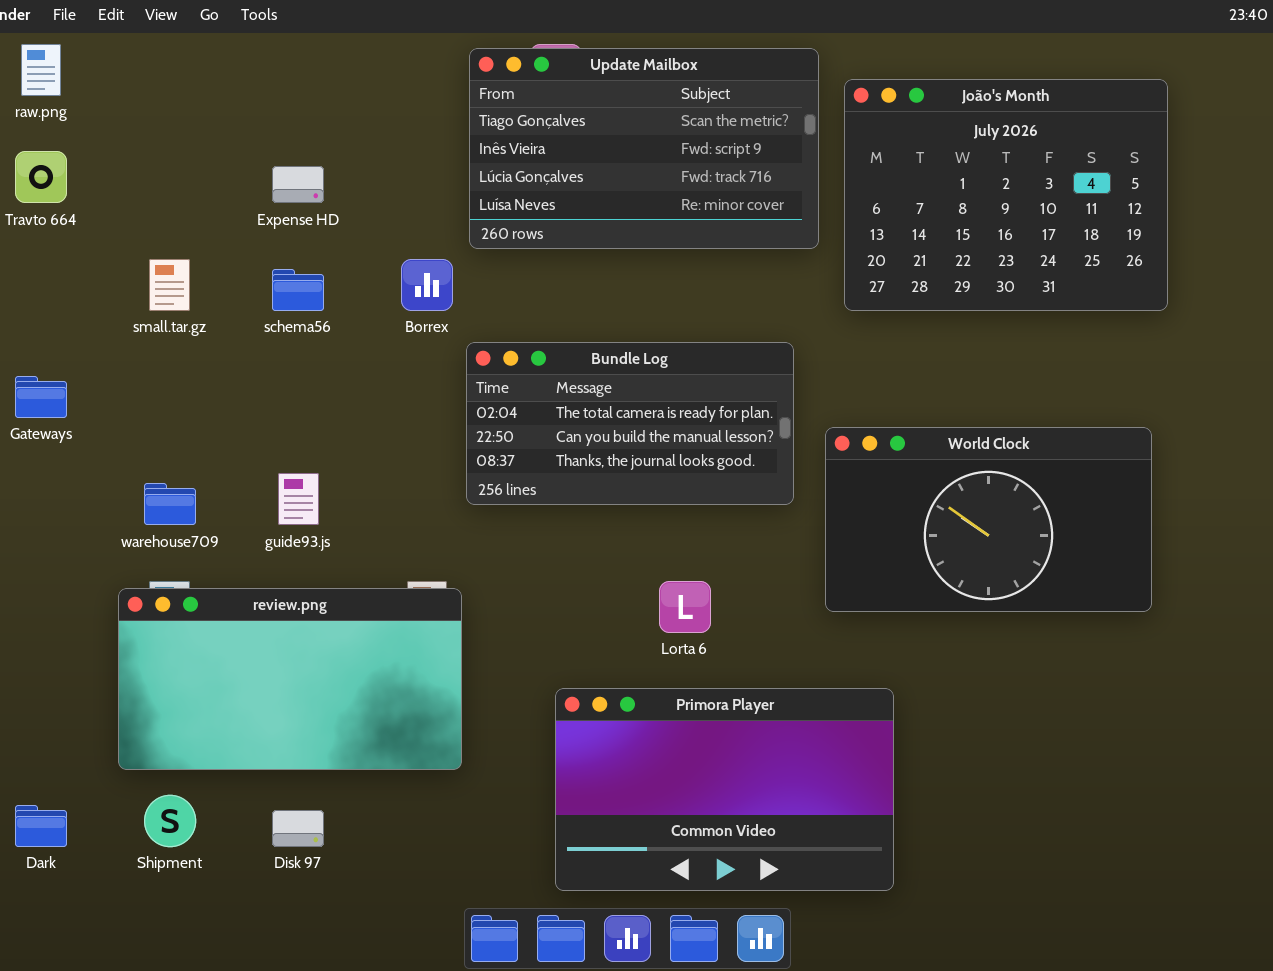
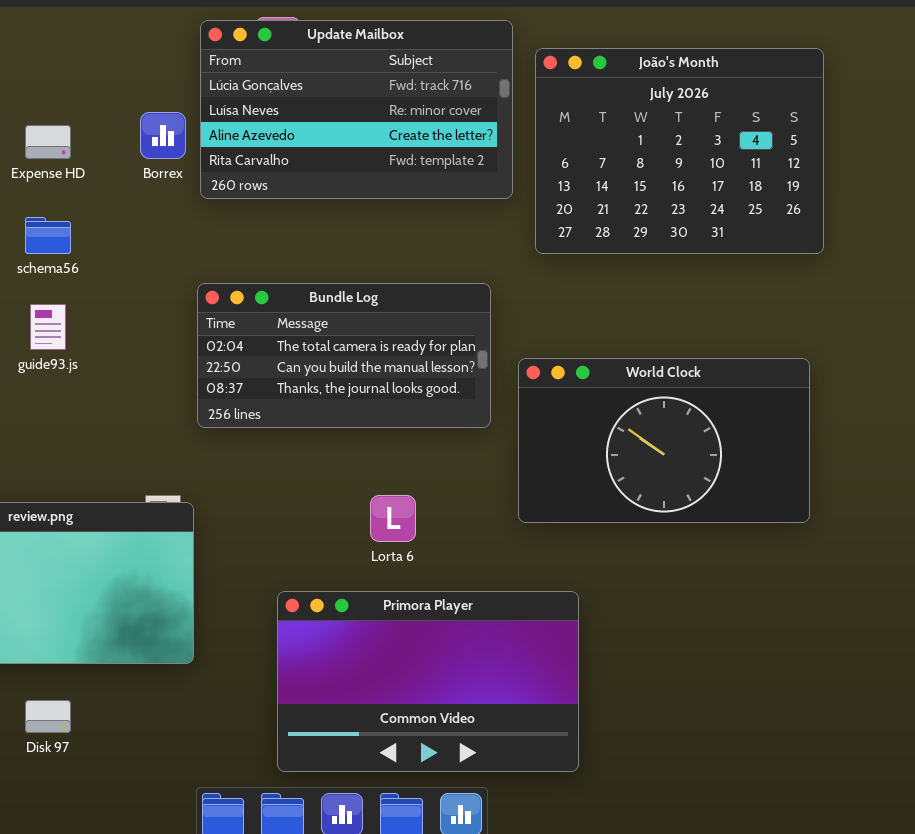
Update Mailbox: [469,48,819,249] -> [200,20,513,199], scrolled down 2 rows
Borrex: [401,259,453,311] -> [140,112,186,159], moved
guide93.js: [278,473,319,525] -> [30,304,66,350], moved

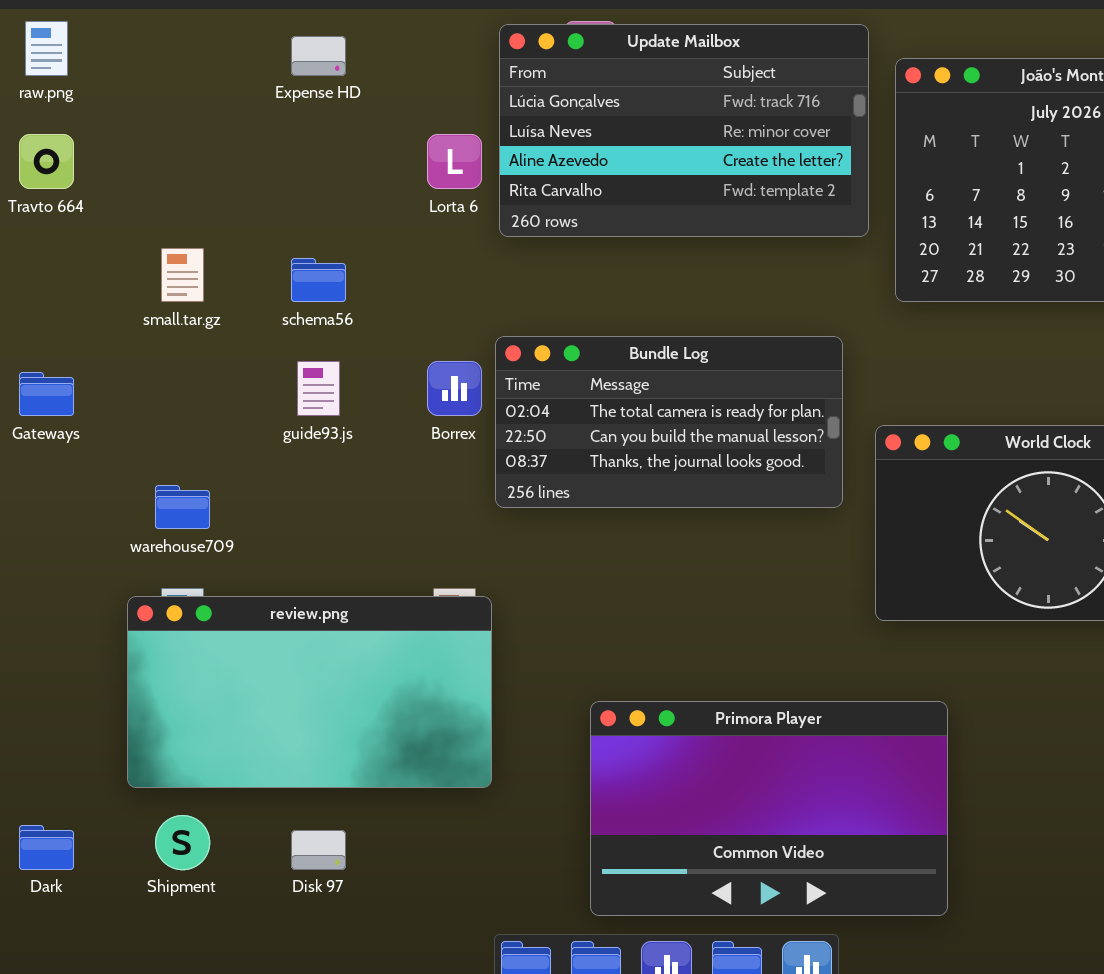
Borrex: [140,112,186,159] -> [427,361,482,416], moved
Expense HD: [25,125,71,159] -> [291,36,346,76], moved
Lorta 6: [370,495,416,542] -> [427,134,482,189], moved

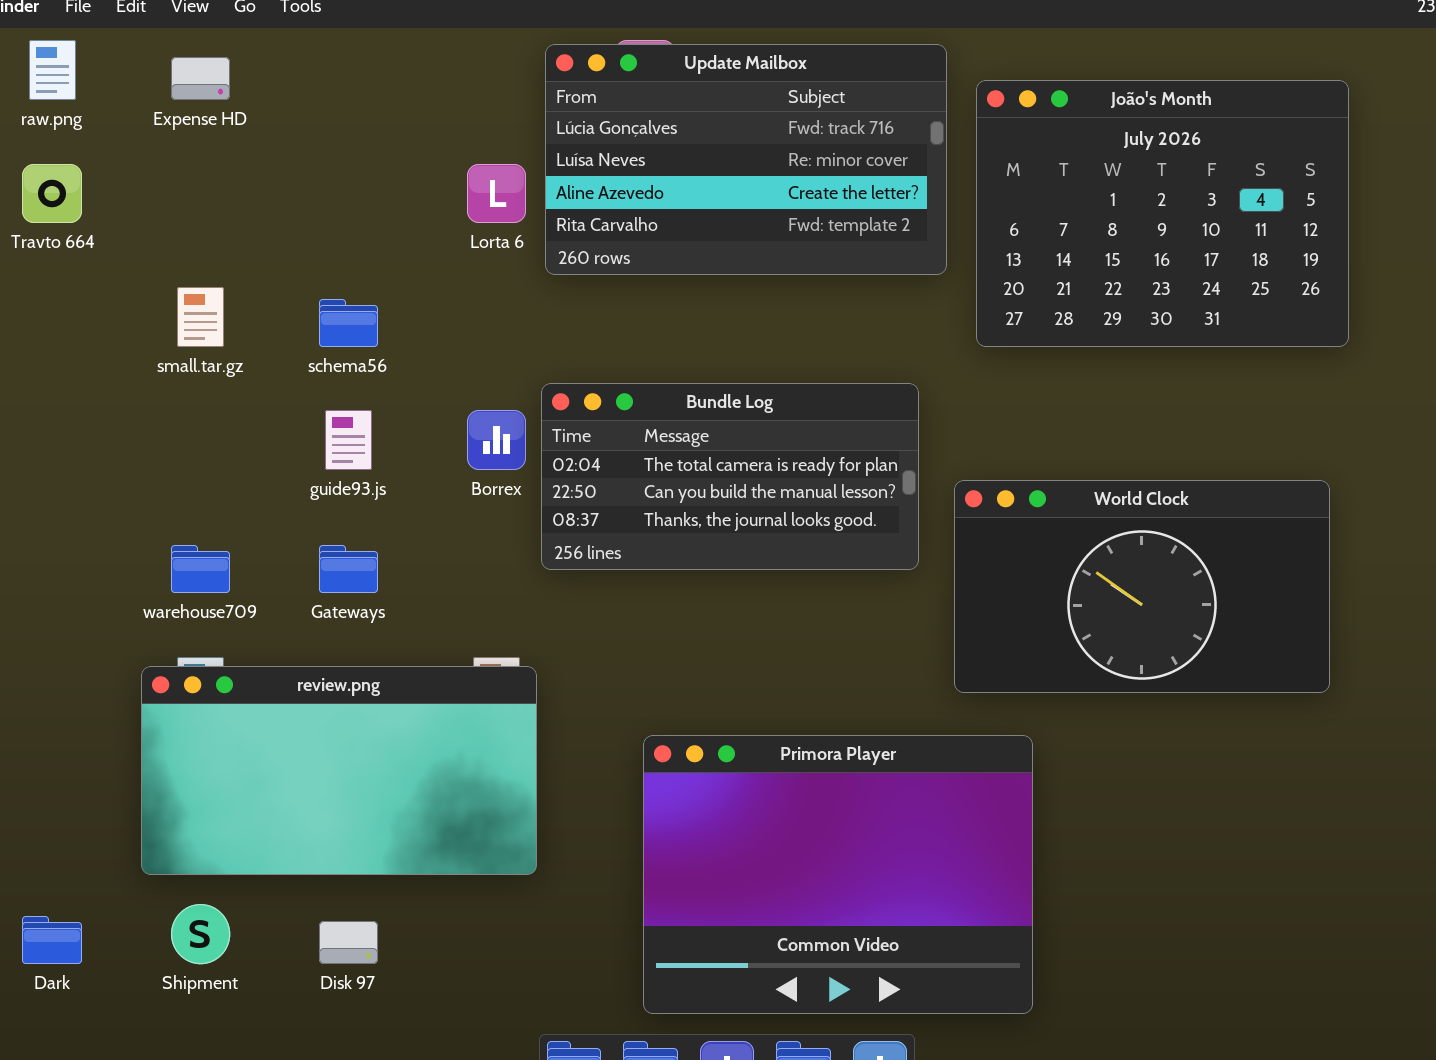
Expense HD: [291,36,346,76] -> [171,57,230,100], moved
Gateways: [19,372,74,416] -> [319,545,378,593], moved
Primora Player: [590,701,948,916] -> [643,735,1033,1014], resized

